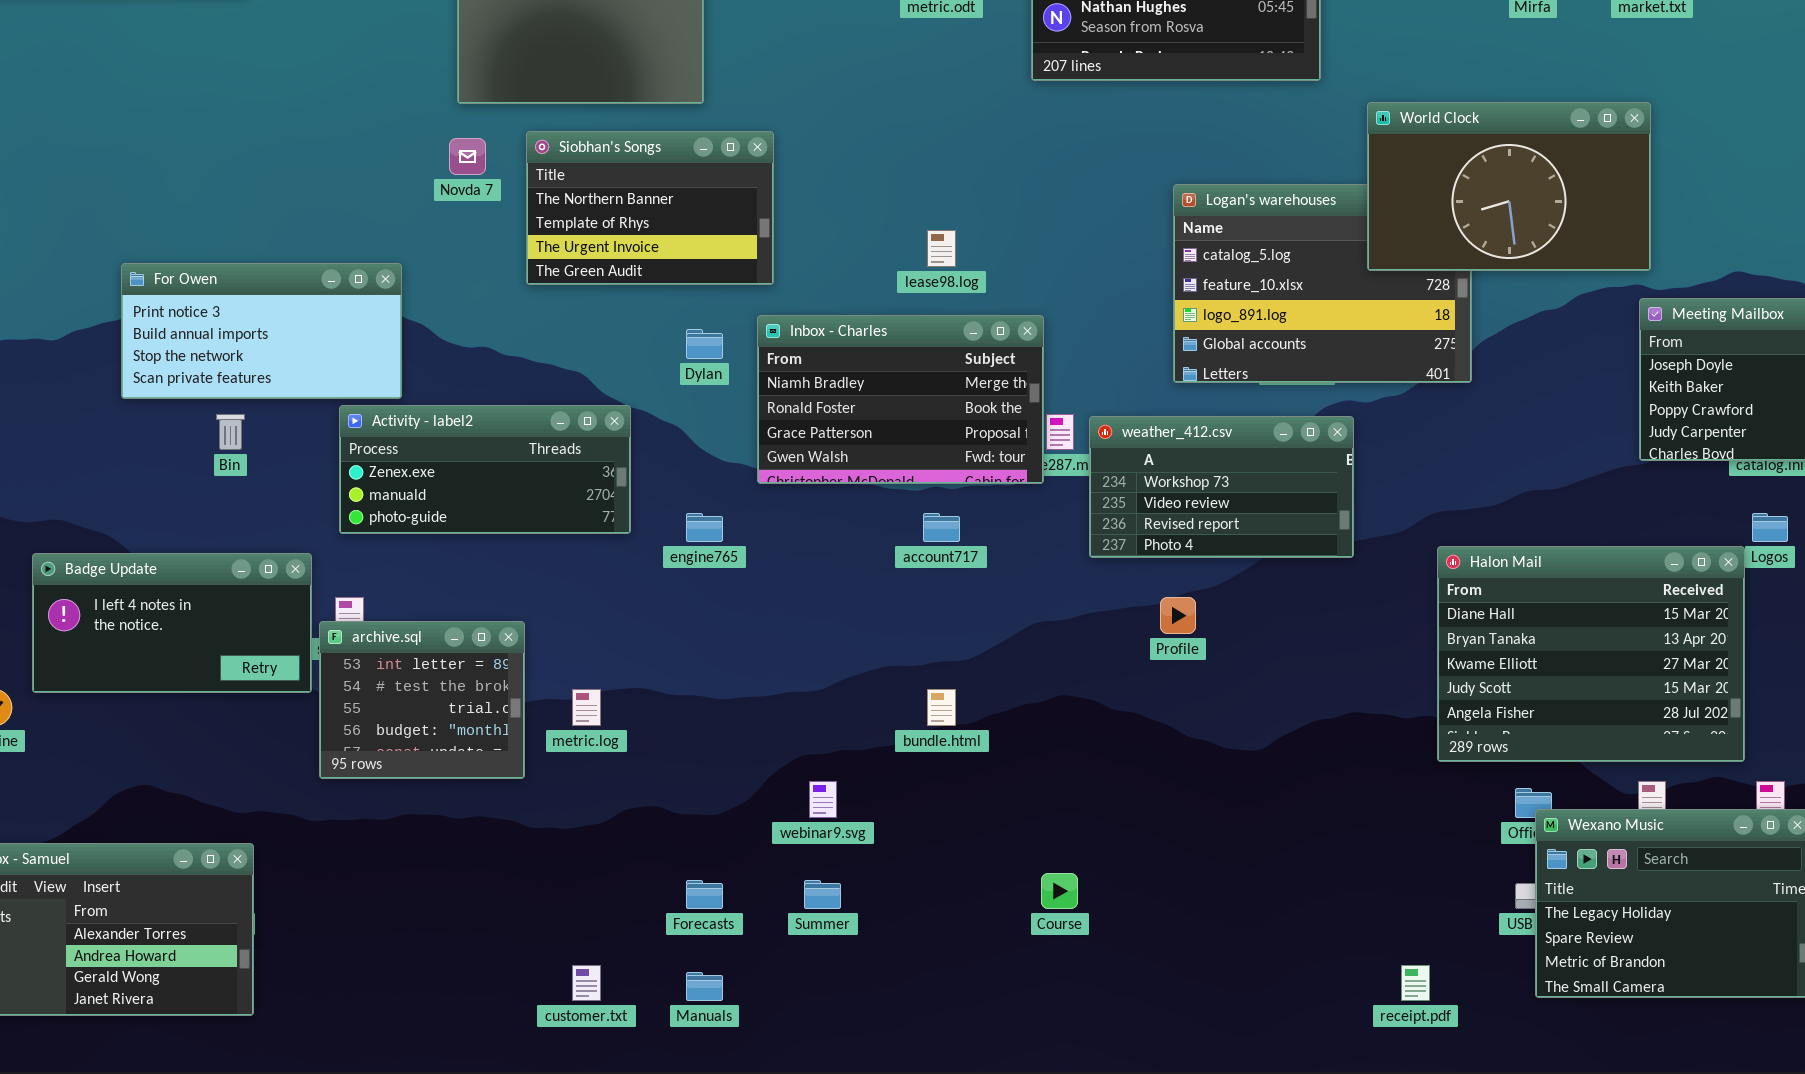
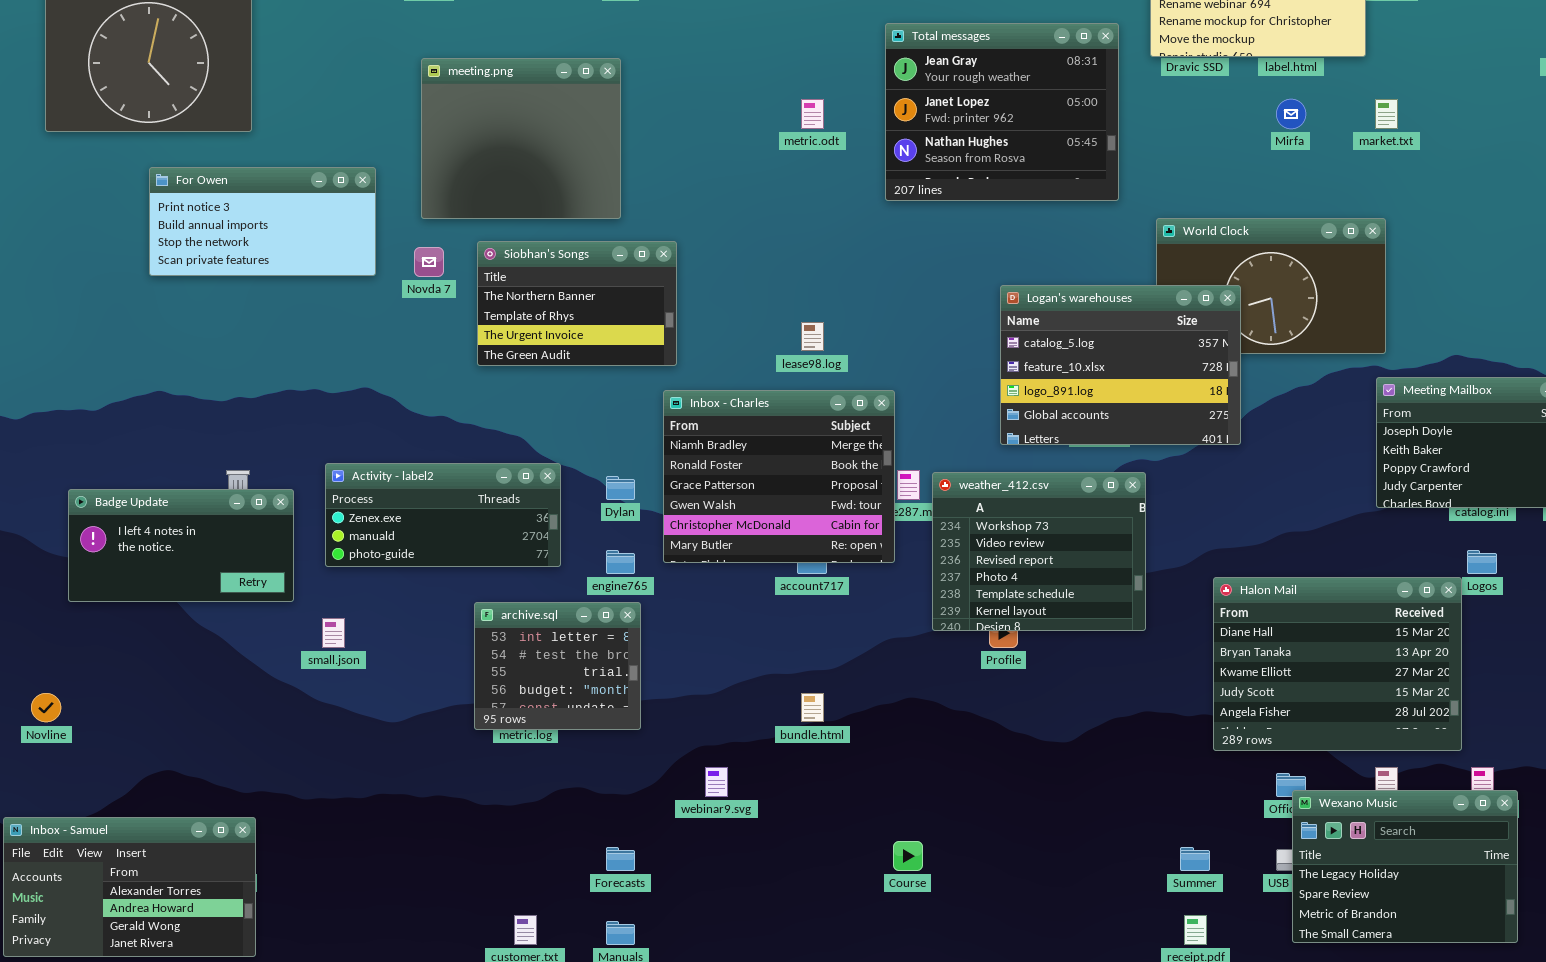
Logan's warehouses: [1173,184,1472,383] -> [1000,285,1241,445], raised
For Owen: [121,263,402,399] -> [149,167,376,276], moved
Inbox - Charles: [757,315,1044,484] -> [663,390,895,563], resized
Dylan: [686,329,723,359] -> [606,476,635,500], moved
weather_412.csv: [1089,416,1354,558] -> [932,472,1146,631], resized
Badge Update: [32,553,312,693] -> [68,489,294,602], moved
archive.sql: [319,621,525,779] -> [474,602,641,730], moved
Summer: [804,880,841,909] -> [1180,847,1210,871], moved

